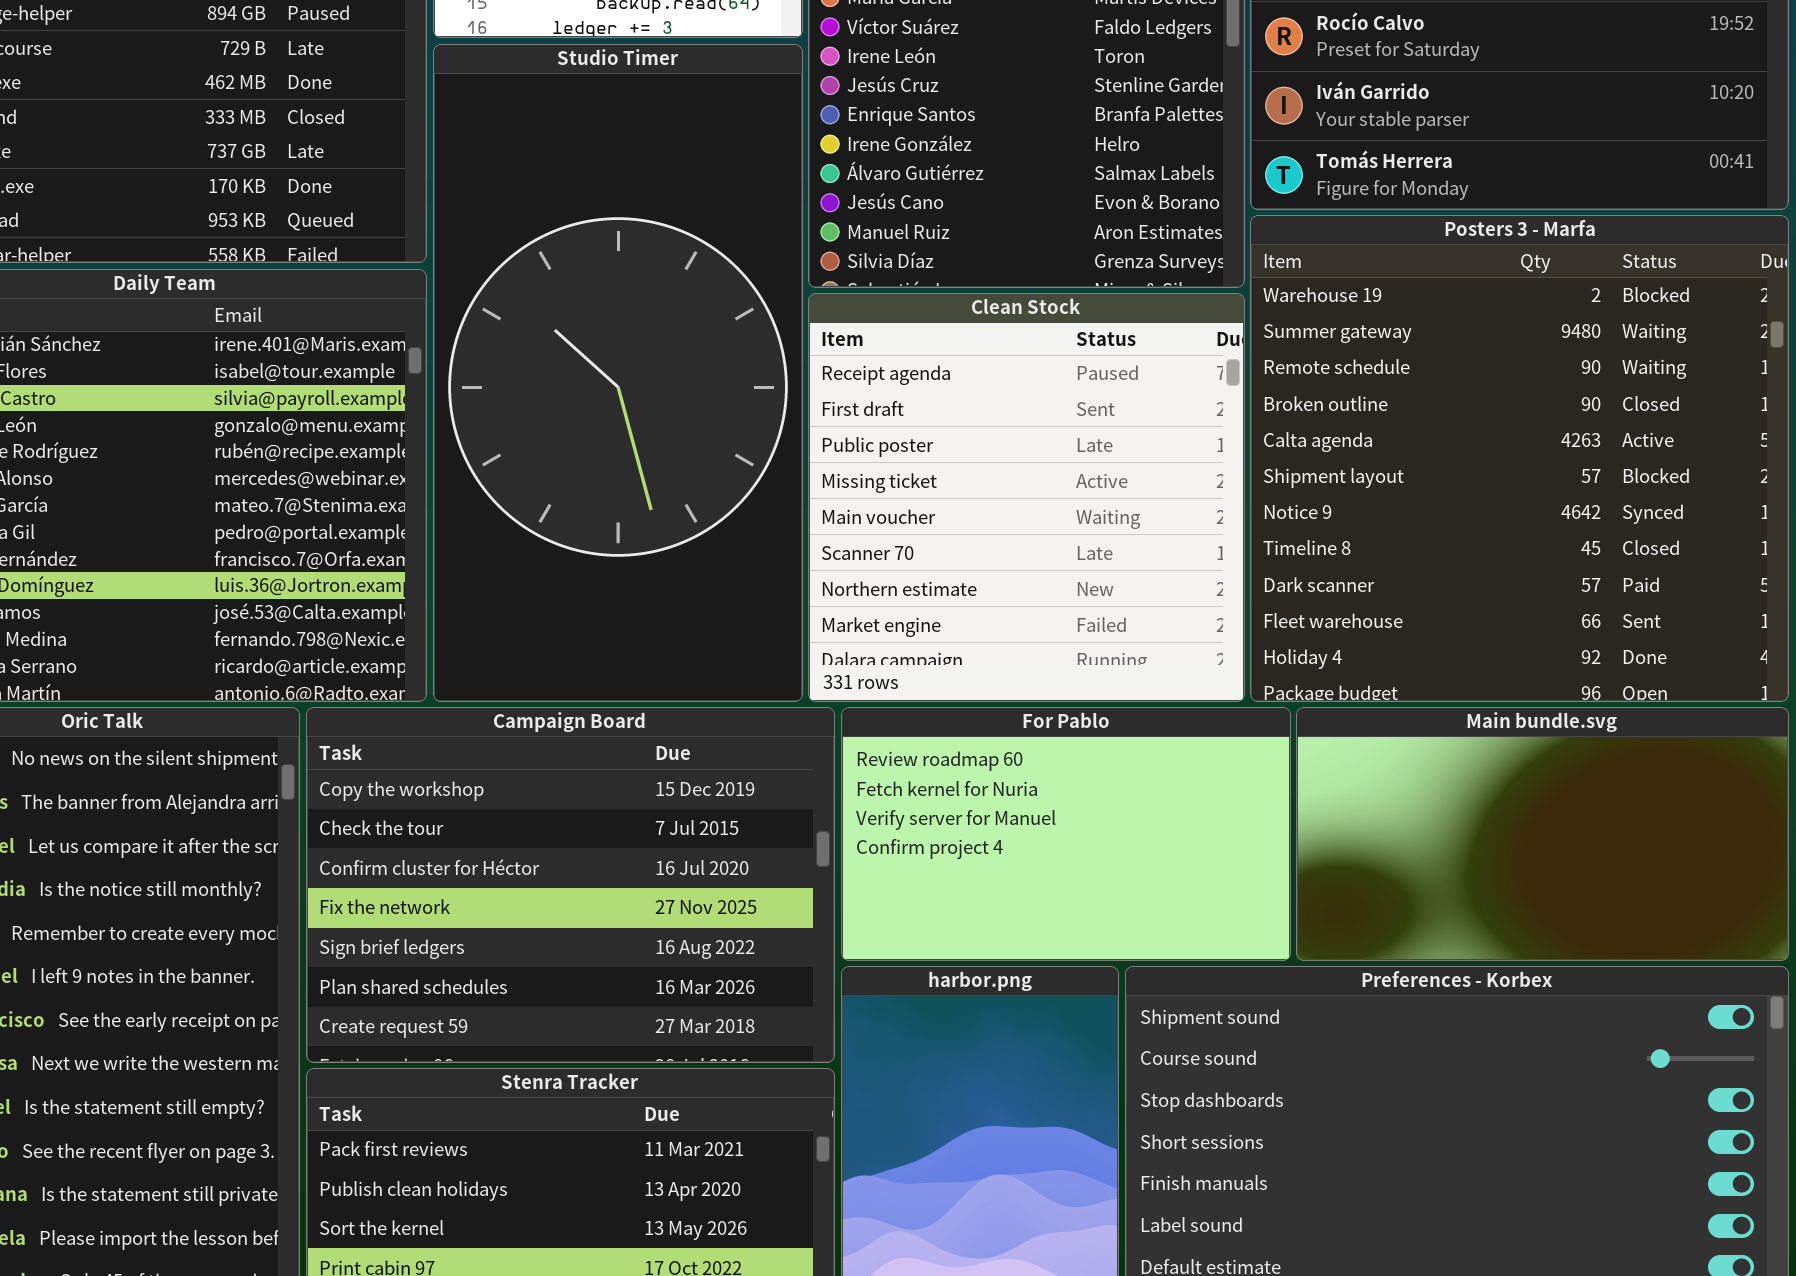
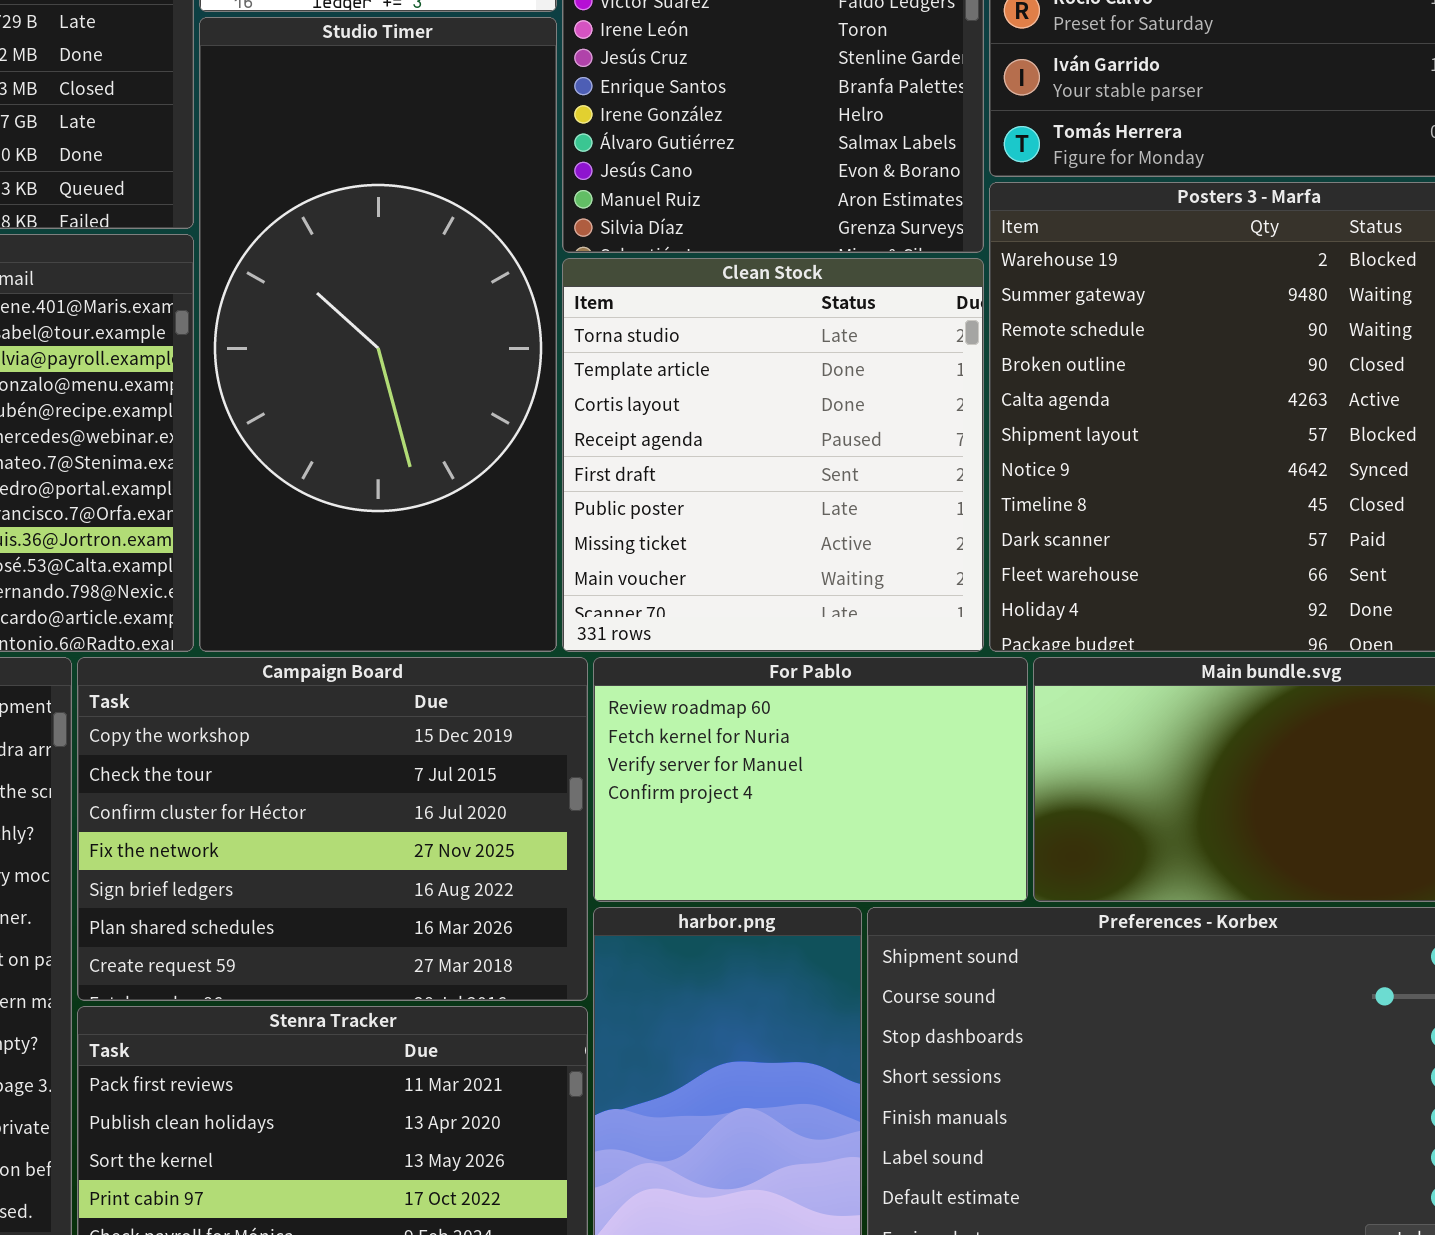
Clean Stock: [808,293,1245,702] -> [562,258,984,652], scrolled up 3 rows

